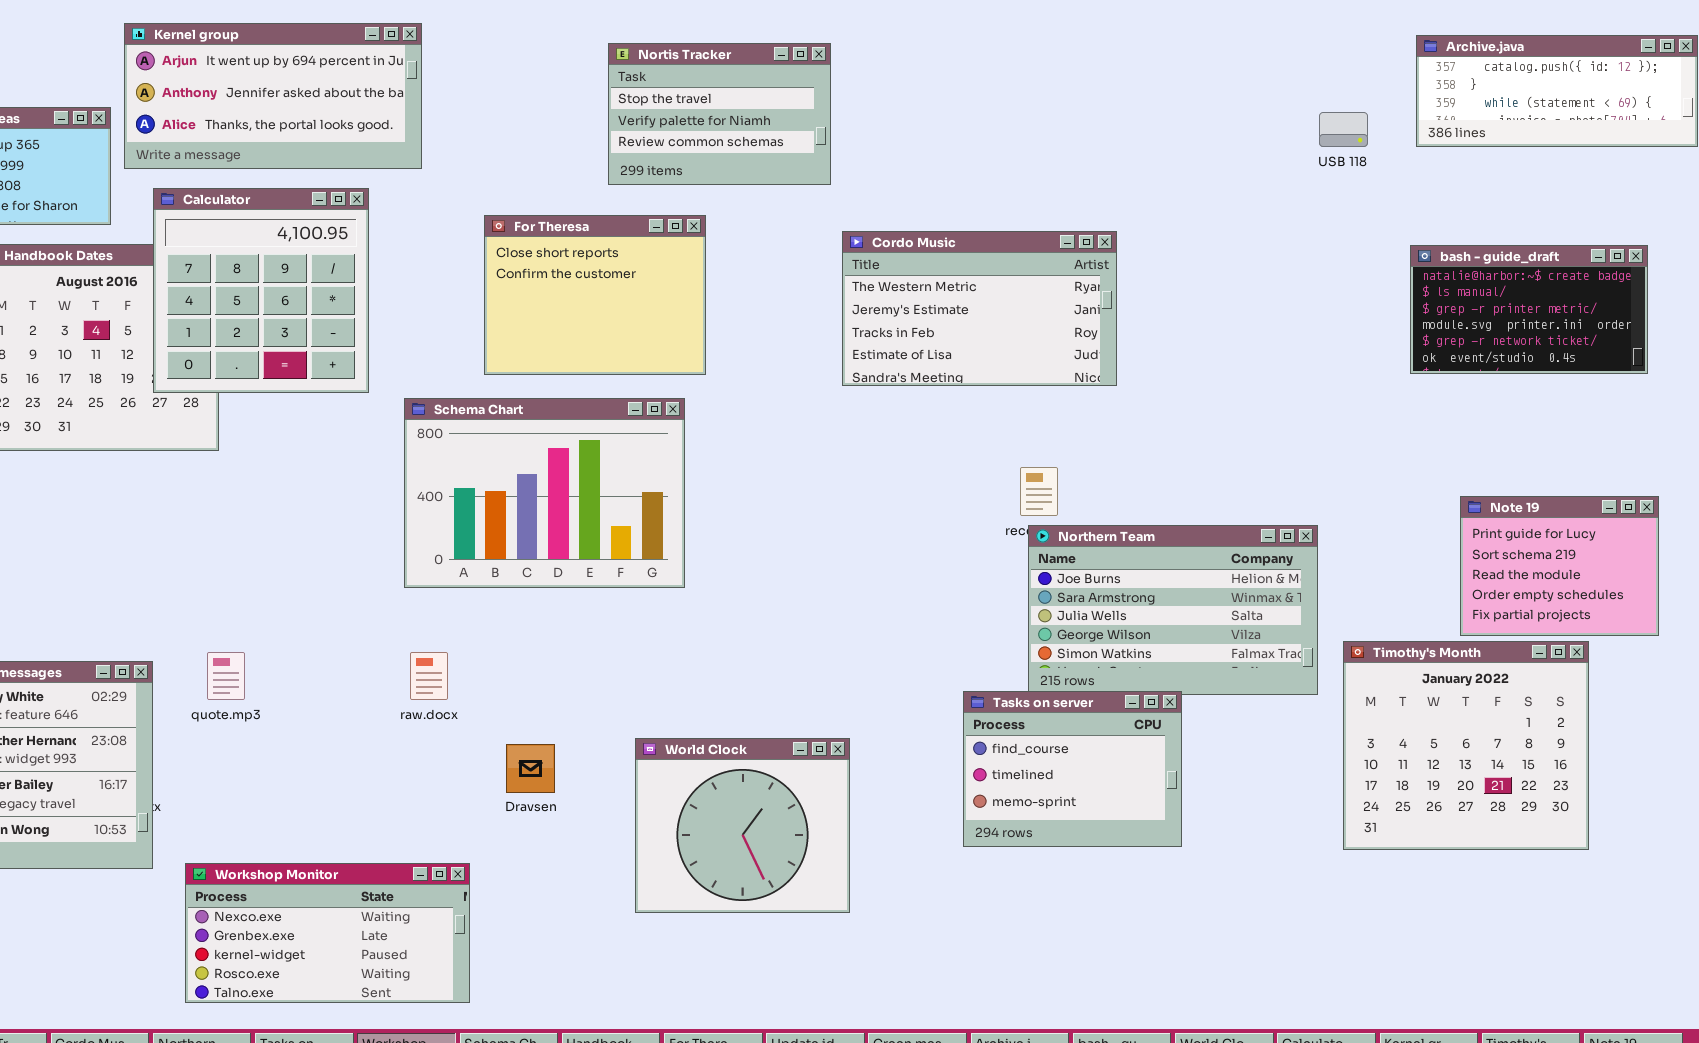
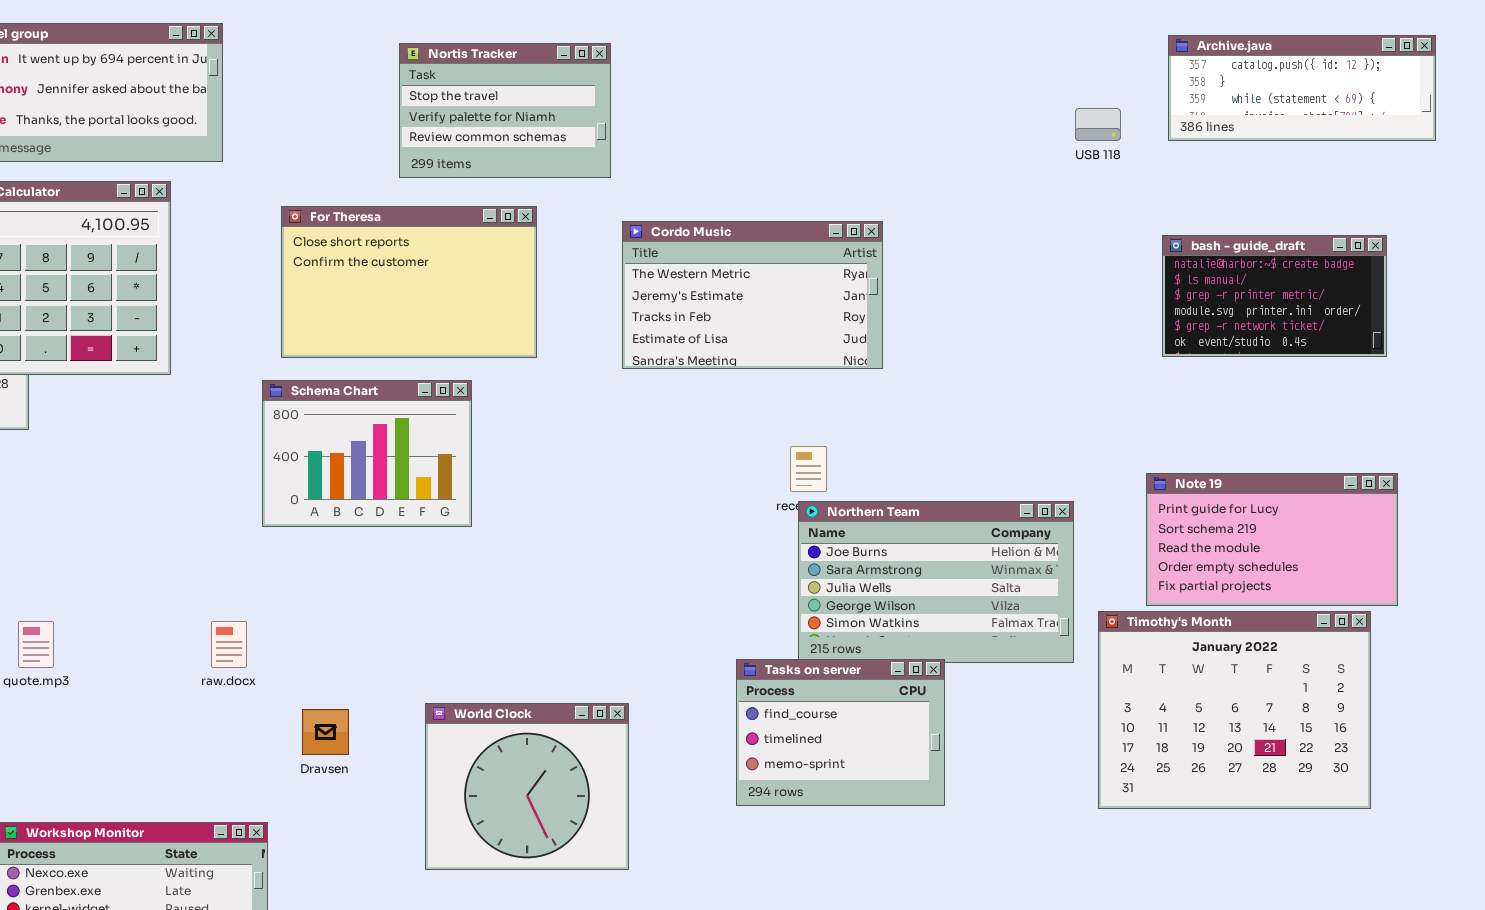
For Theresa: [484,215,706,375] -> [281,206,537,358], resized
Schema Chart: [404,398,685,588] -> [262,380,472,527], resized
Note 19: [1460,496,1659,636] -> [1146,473,1398,606], resized
Timothy's Month: [1343,641,1589,850] -> [1098,611,1371,809], resized

